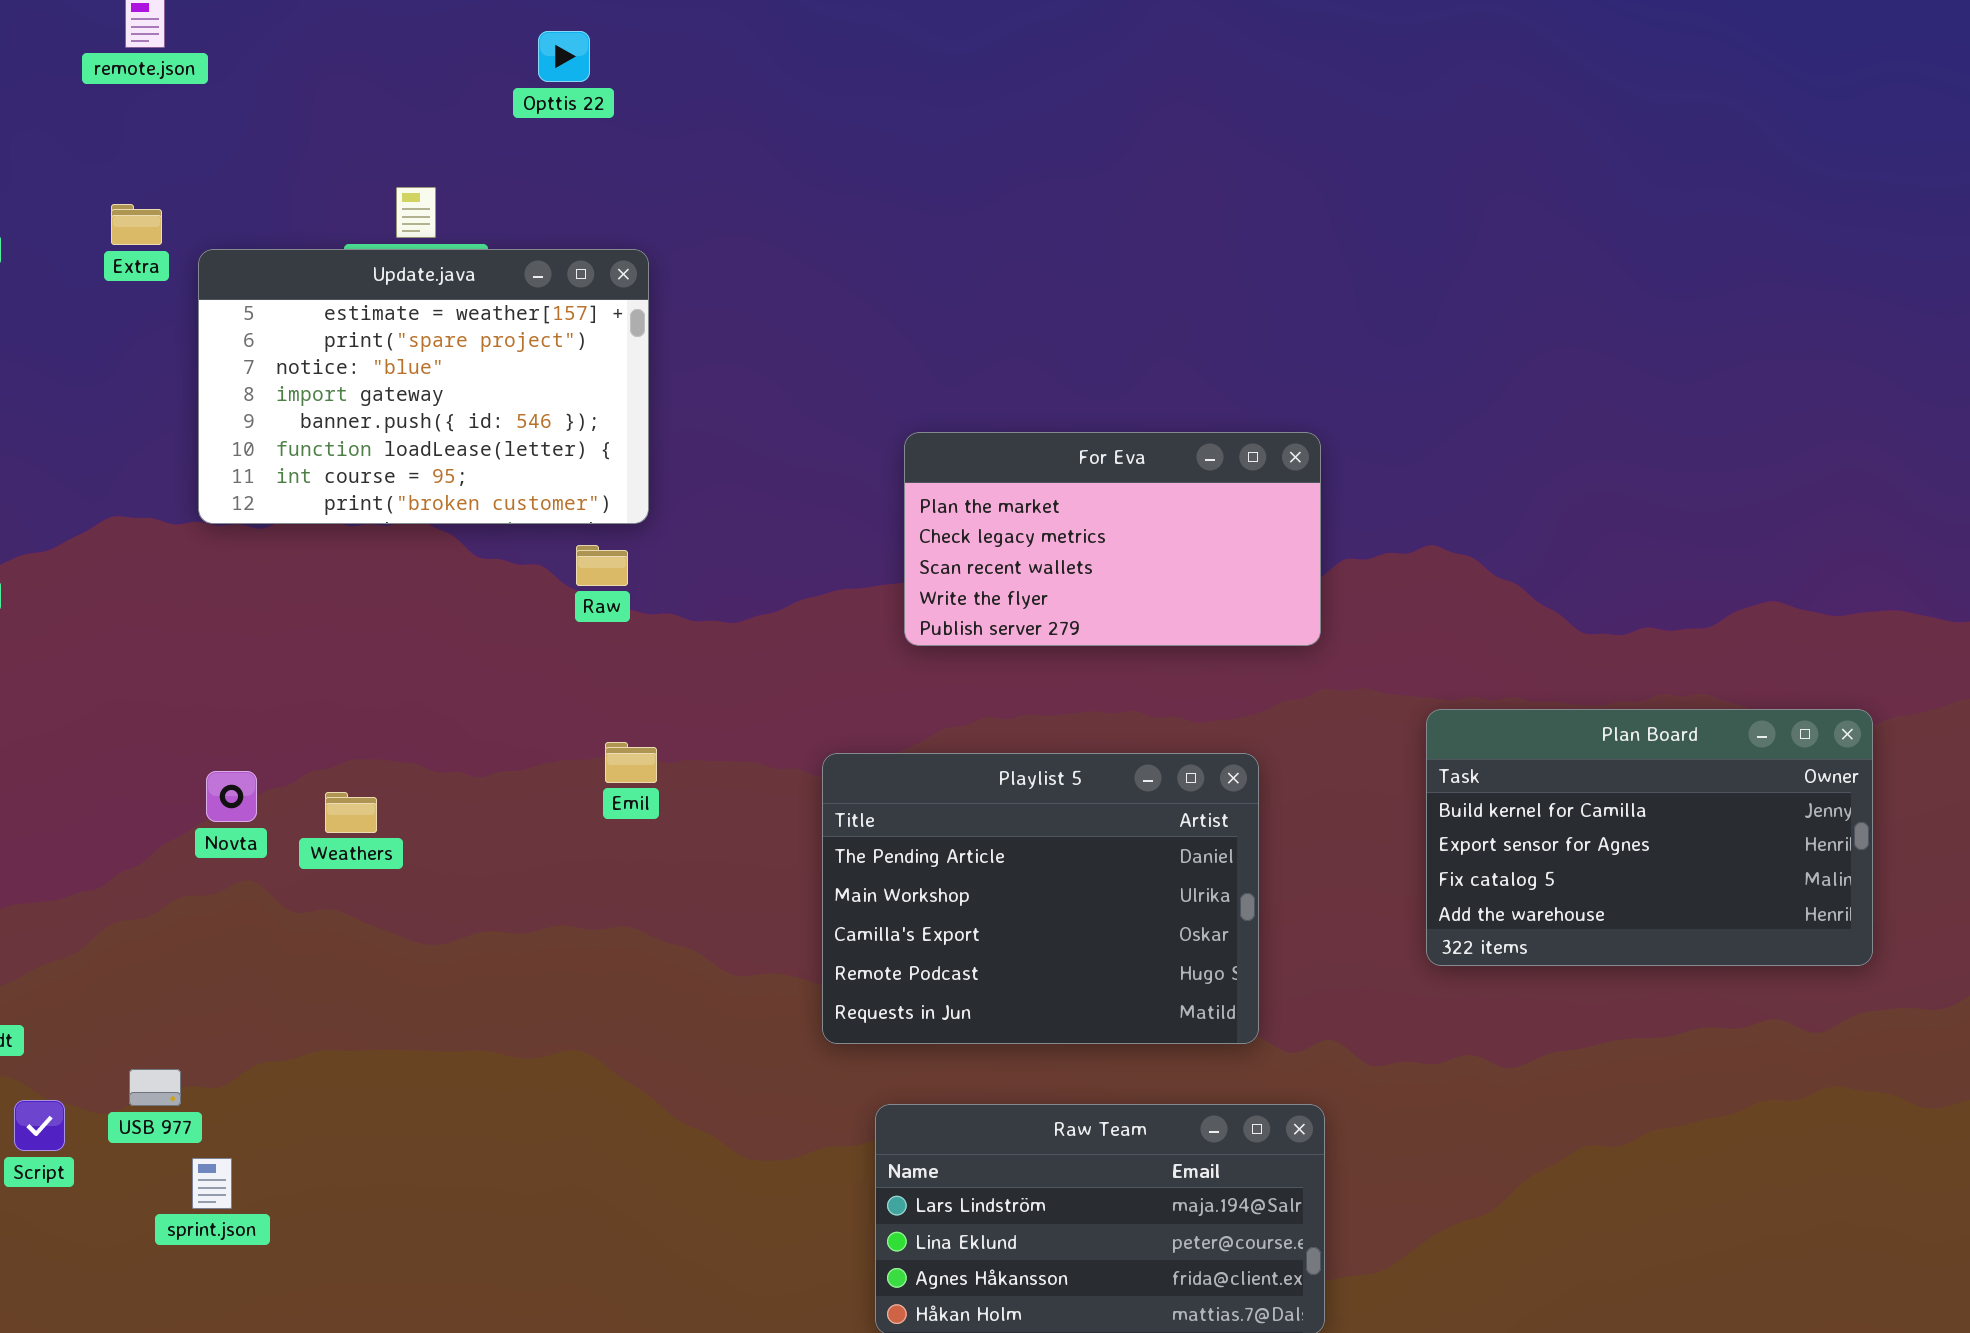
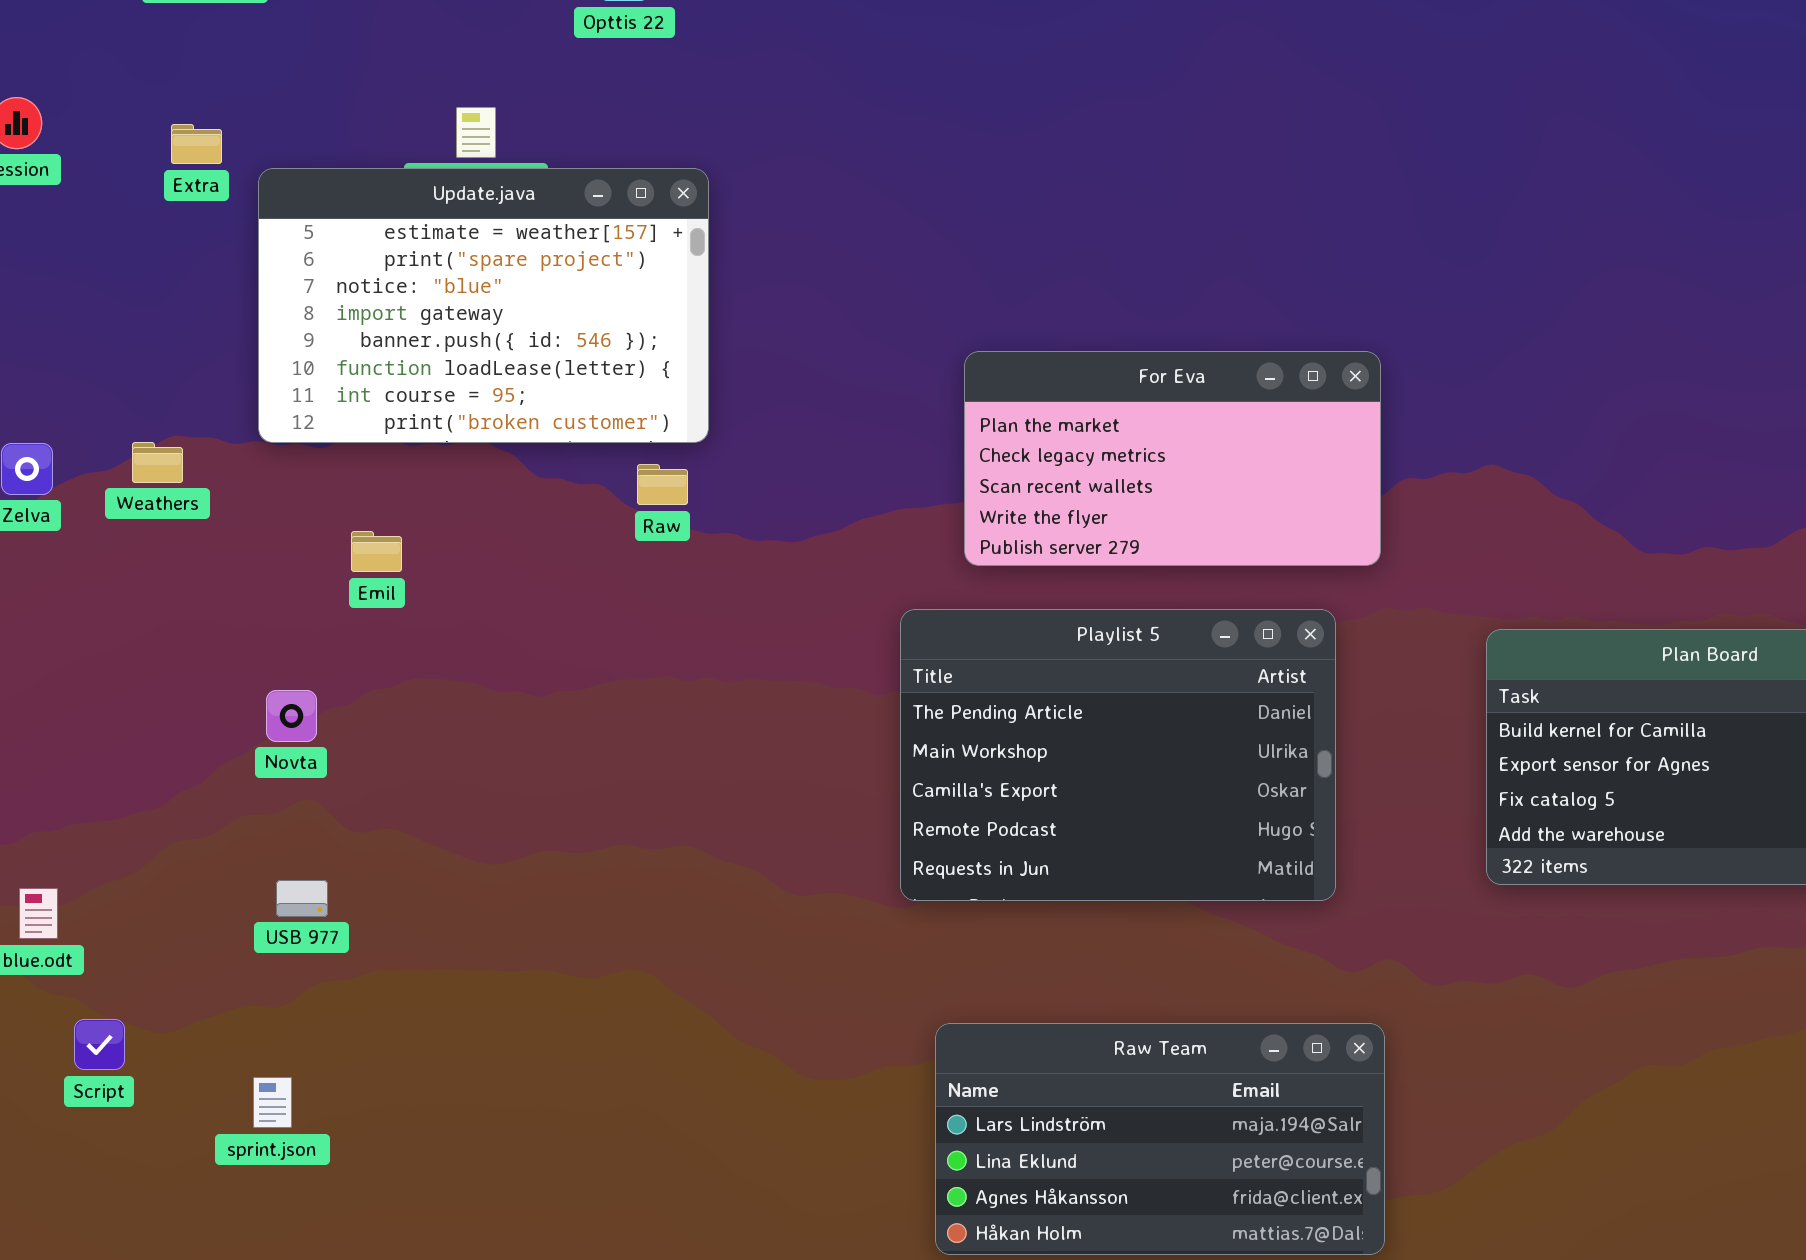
Emil: [605,742,657,783] -> [351,531,402,572], moved
Playlist 5: [822,753,1259,1044] -> [900,609,1336,901], moved
Weathers: [325,792,377,833] -> [132,442,183,483], moved
USB 977: [129,1069,181,1106] -> [276,880,328,917], moved

